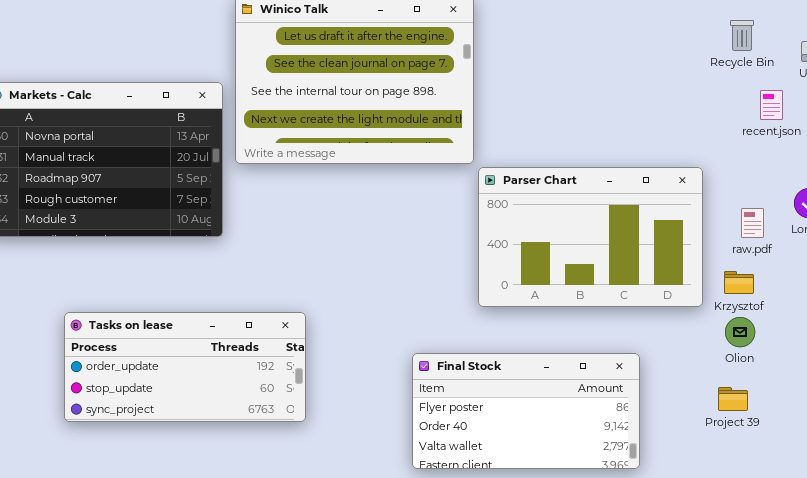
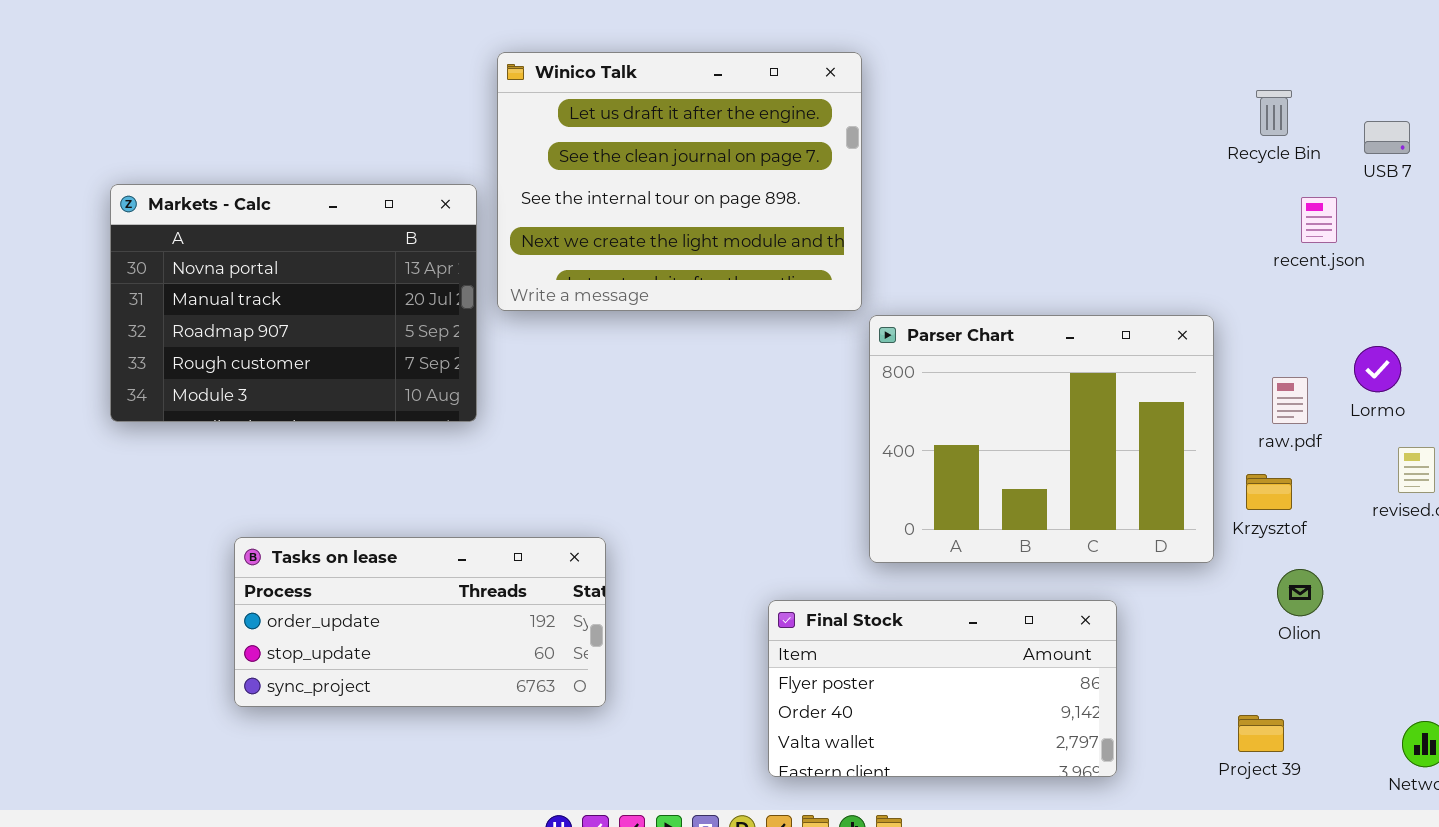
Parser Chart: [478,167,703,307] -> [869,315,1214,563], resized
Olion: [725,317,755,347] -> [1277,569,1323,616], moved
Project 39: [718,387,748,411] -> [1238,715,1284,752], moved

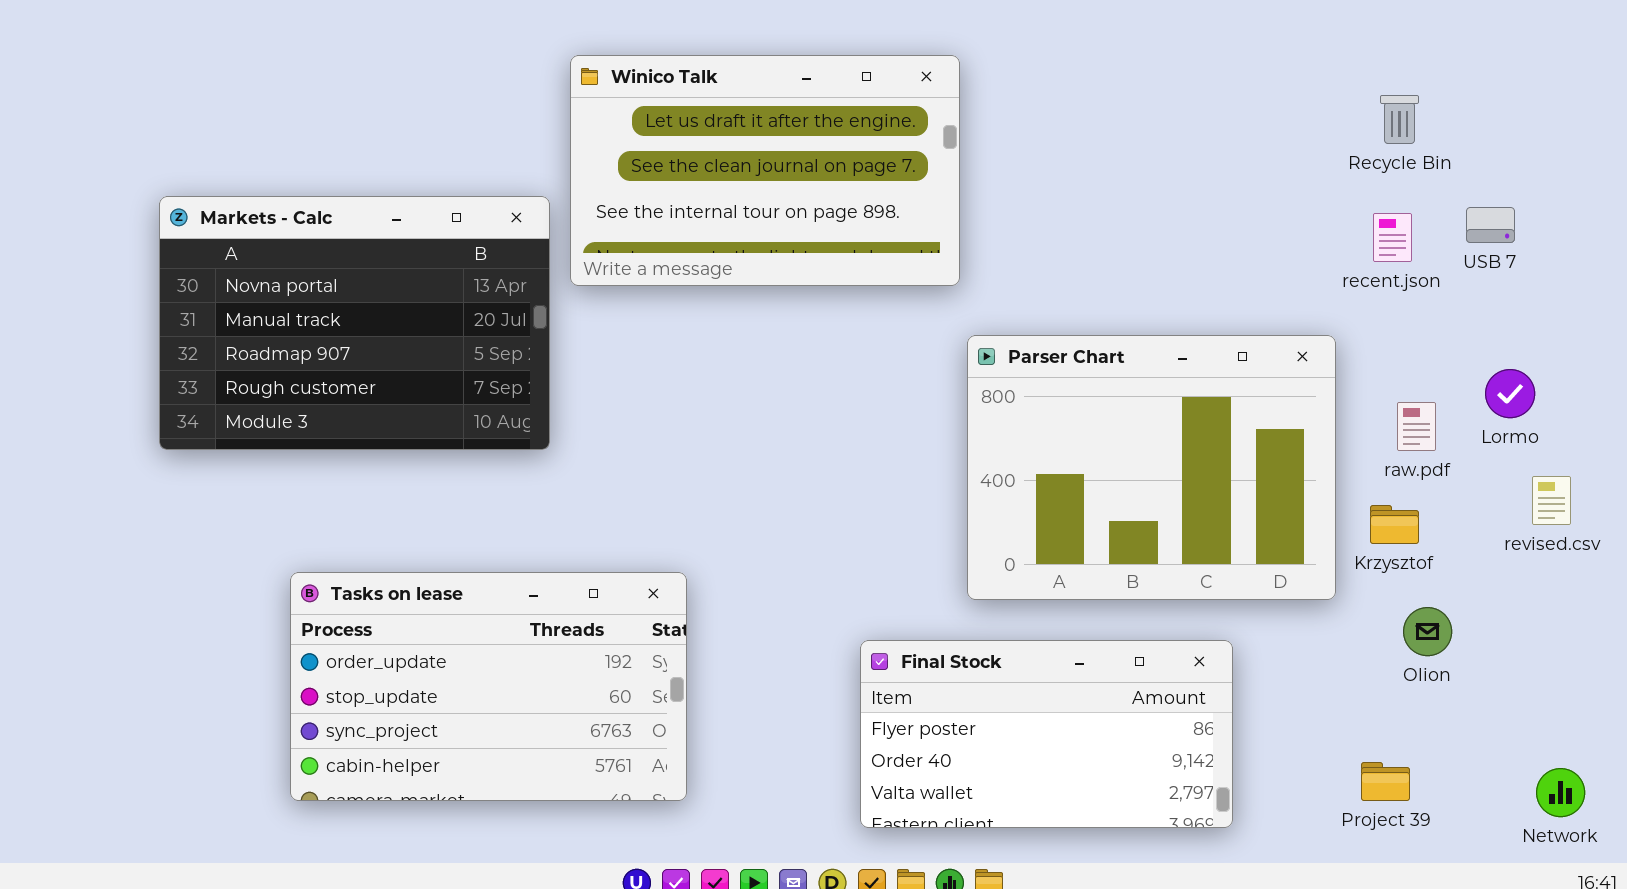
Winico Talk: [497,52,862,311] -> [570,55,960,286], resized
USB 7: [1364,121,1410,154] -> [1466,207,1515,243], moved
recent.json: [1301,197,1337,243] -> [1373,213,1412,262], moved
Tasks on lease: [234,537,606,707] -> [290,572,687,801], resized

